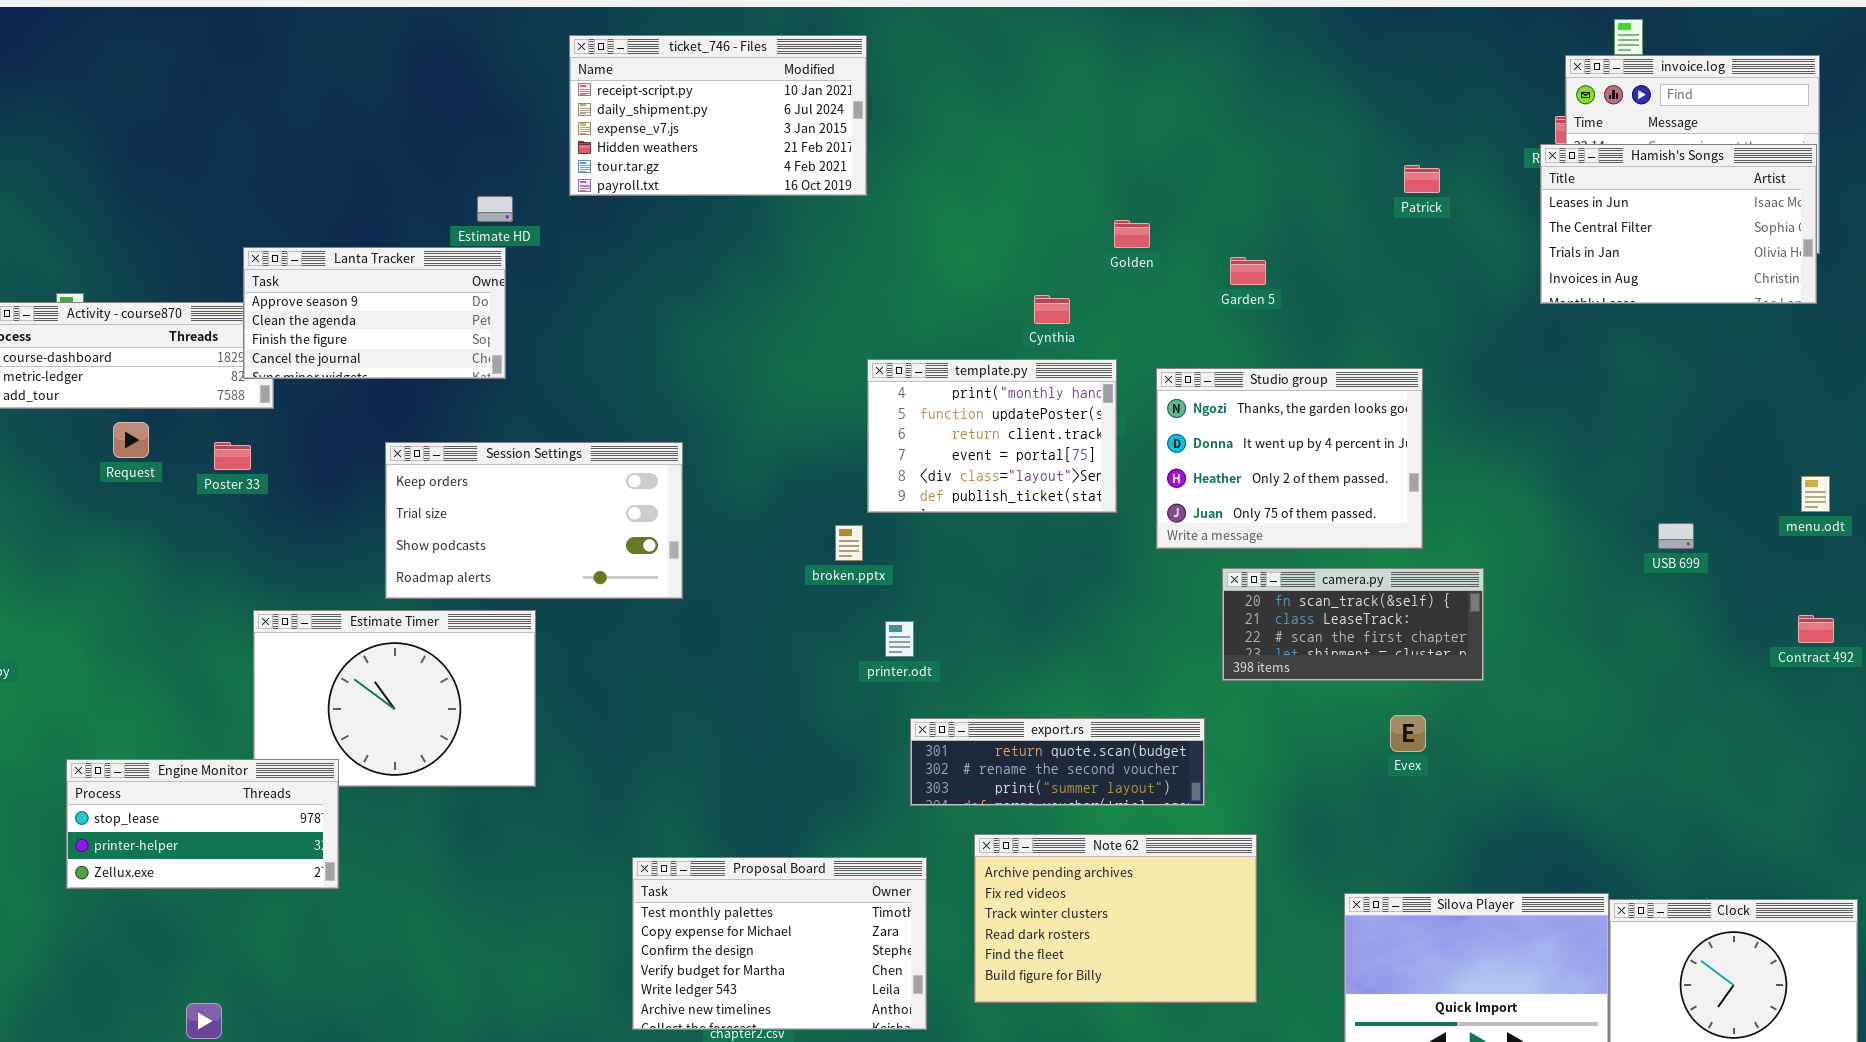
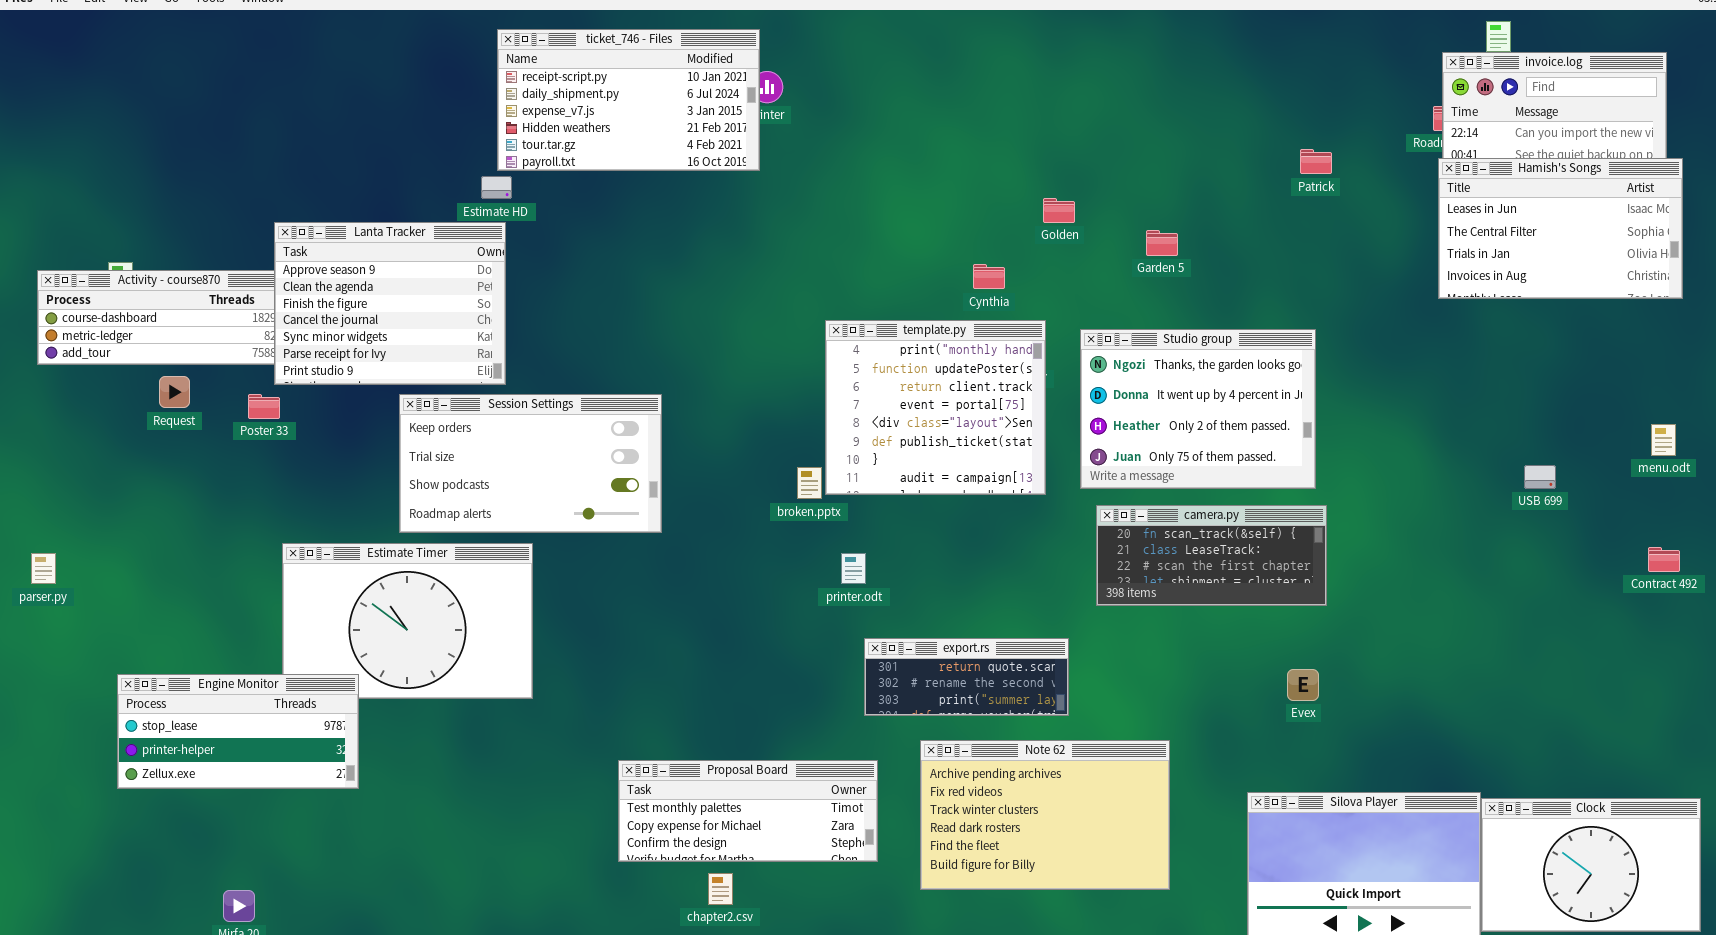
ticket_746 - Files: [569,35,867,196] -> [497,29,760,171], moved
Hamish's Songs: [1540,144,1817,304] -> [1438,158,1683,299], moved
Lanta Tracker: [243,247,506,379] -> [274,222,506,385], resized
template.py: [867,359,1117,513] -> [825,320,1046,495], resized
camera.py: [1222,568,1484,681] -> [1096,505,1327,606], moved
Evex: [1390,715,1426,752] -> [1287,669,1319,701], moved
export.rs: [910,718,1205,806] -> [864,638,1069,716], resized
Proposal Board: [632,857,927,1030] -> [618,760,878,862], resized

